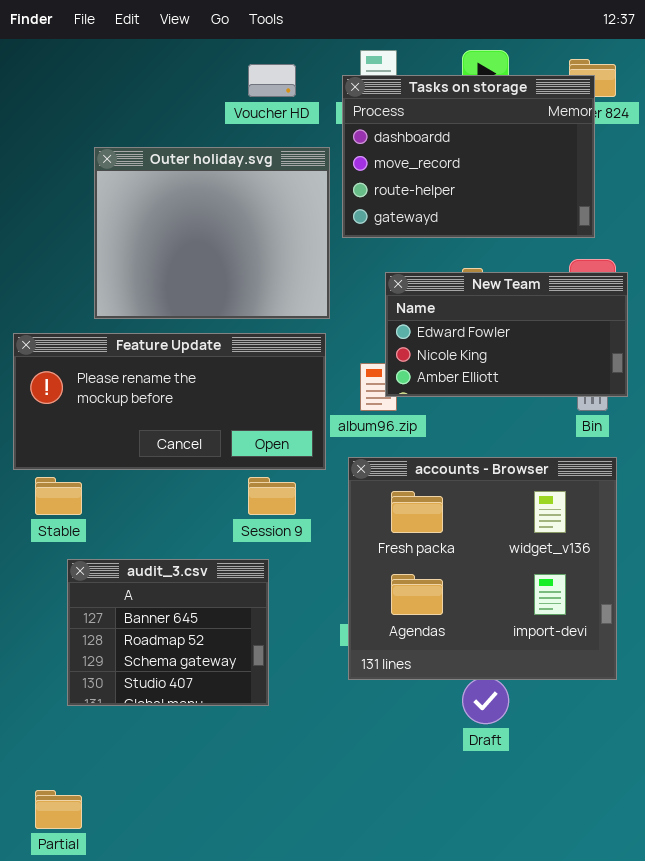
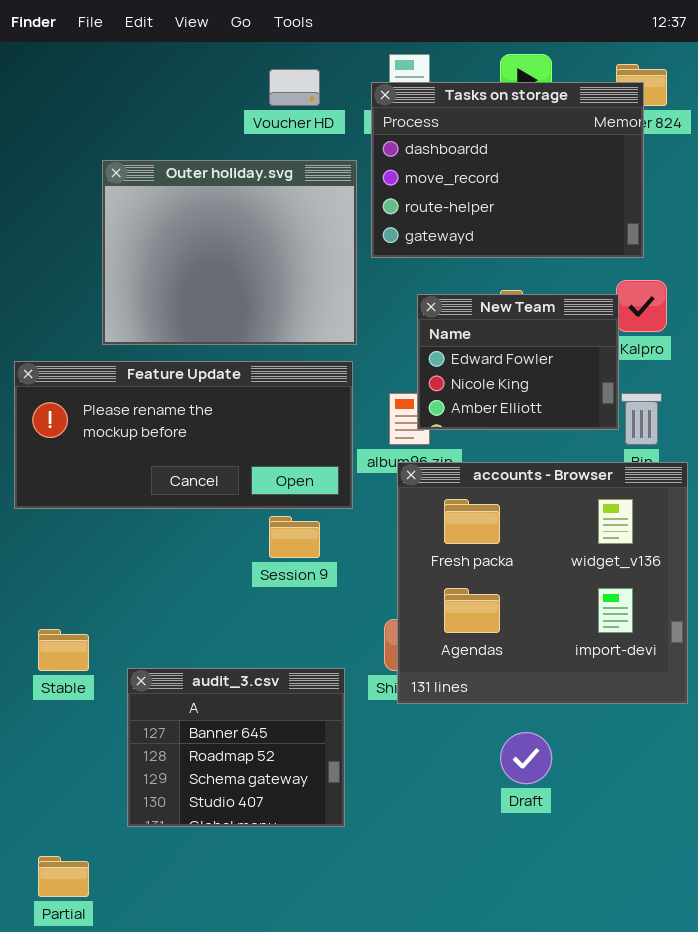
New Team: [385,272,628,397] -> [417,294,619,430], resized
accounts - Browser: [348,457,617,680] -> [397,462,688,704], moved
Stable: [35,477,82,515] -> [38,629,89,671], moved
audit_3.csv: [67,559,269,706] -> [127,668,345,827], moved

